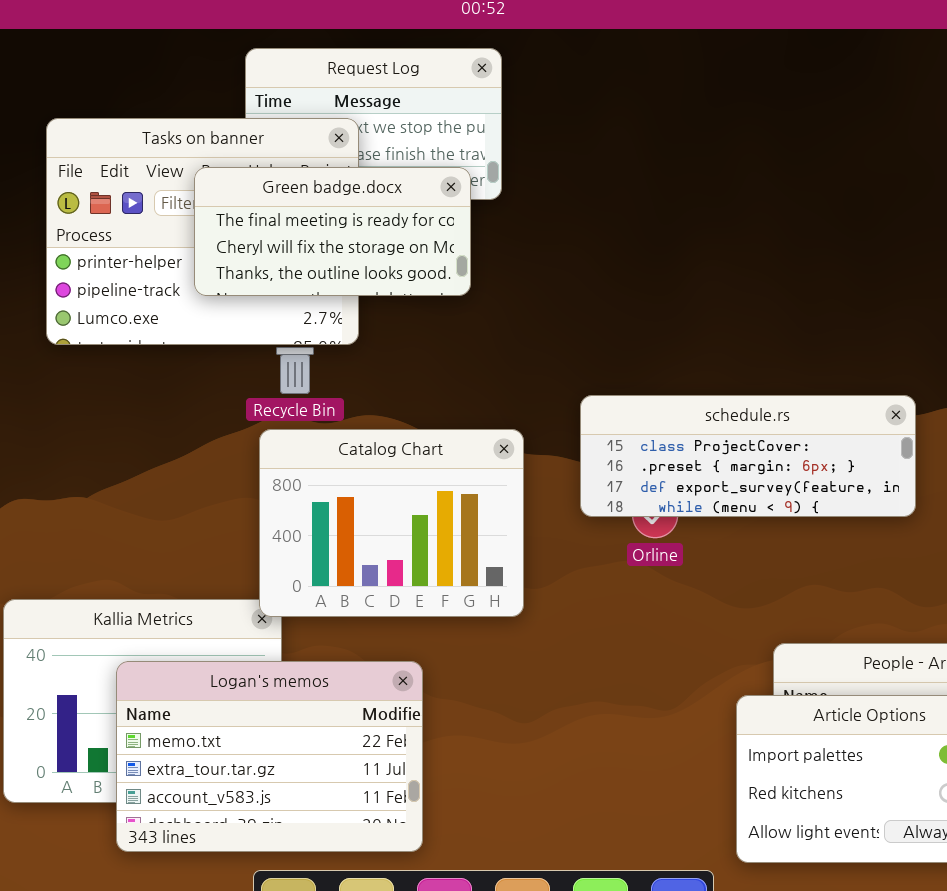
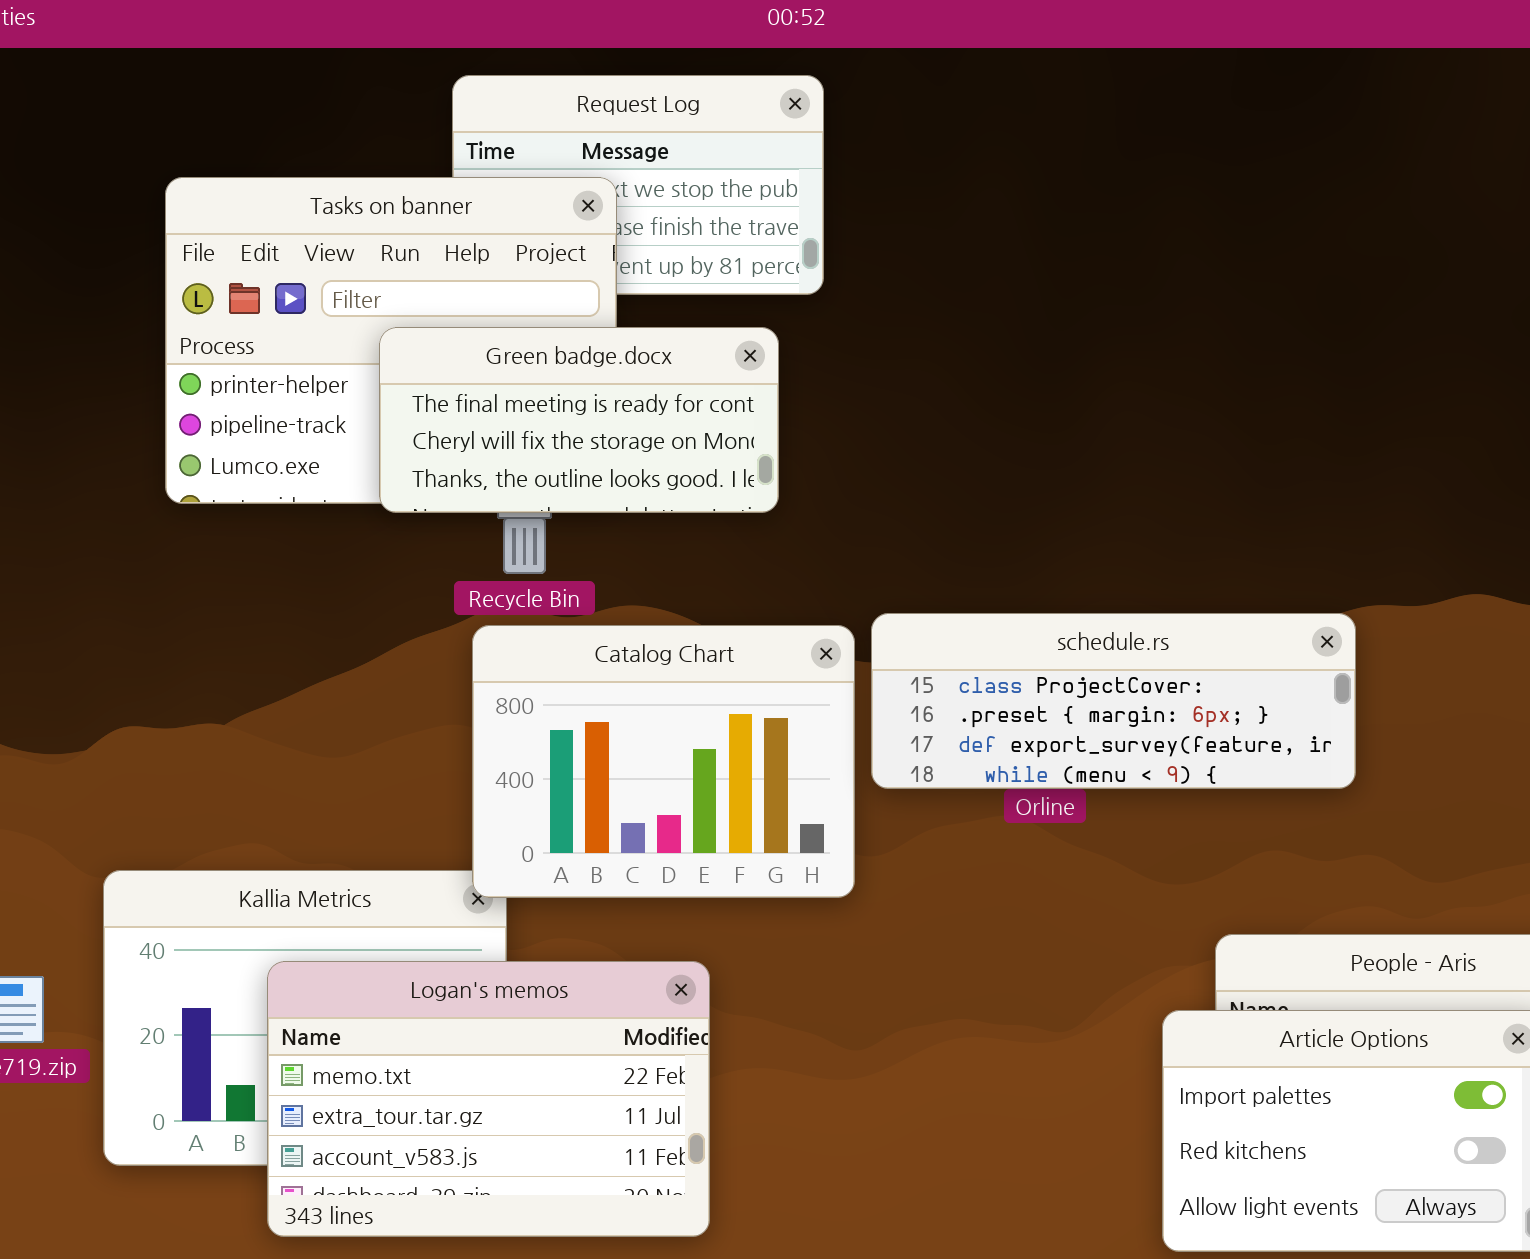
Green badge.docx: [194,167,471,296] -> [379,327,779,513], moved
schedule.rs: [580,395,916,517] -> [871,613,1356,789], moved

